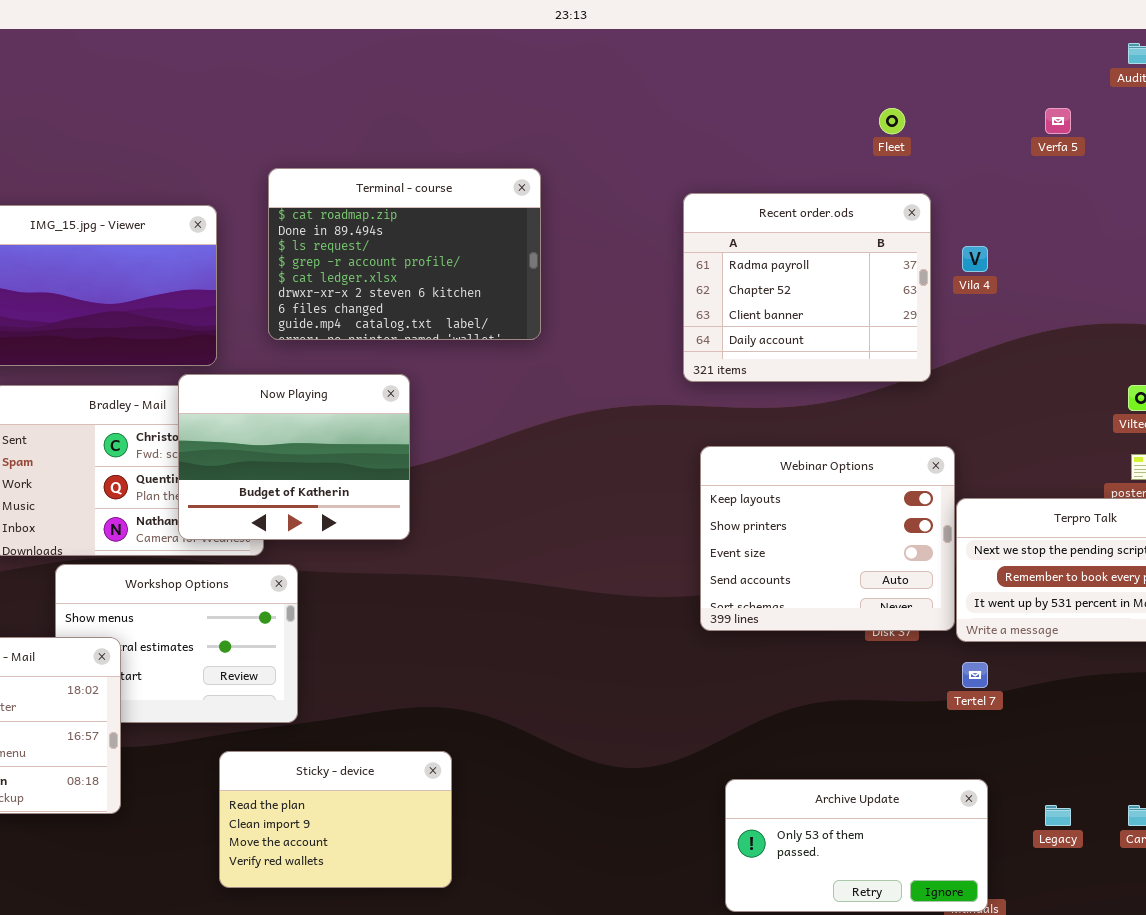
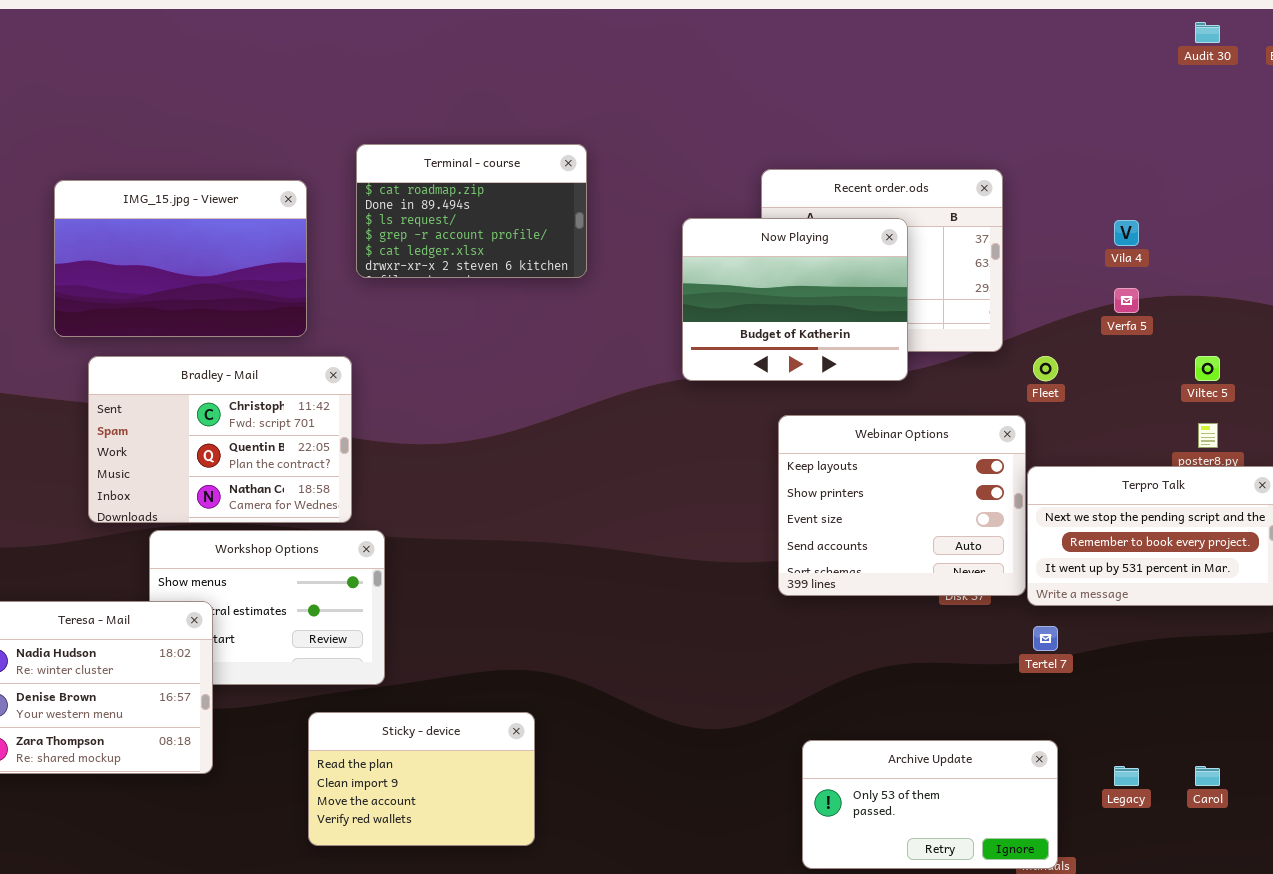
Fleet: [879,108,905,134] -> [1033,356,1058,381], moved
Verfa 5: [1045,108,1071,134] -> [1114,288,1139,313], moved
Terminal - course: [268,168,541,340] -> [356,144,587,278], resized
Vila 4: [962,246,988,272] -> [1114,220,1139,246], moved
Now Playing: [178,374,410,540] -> [682,218,908,381], moved

